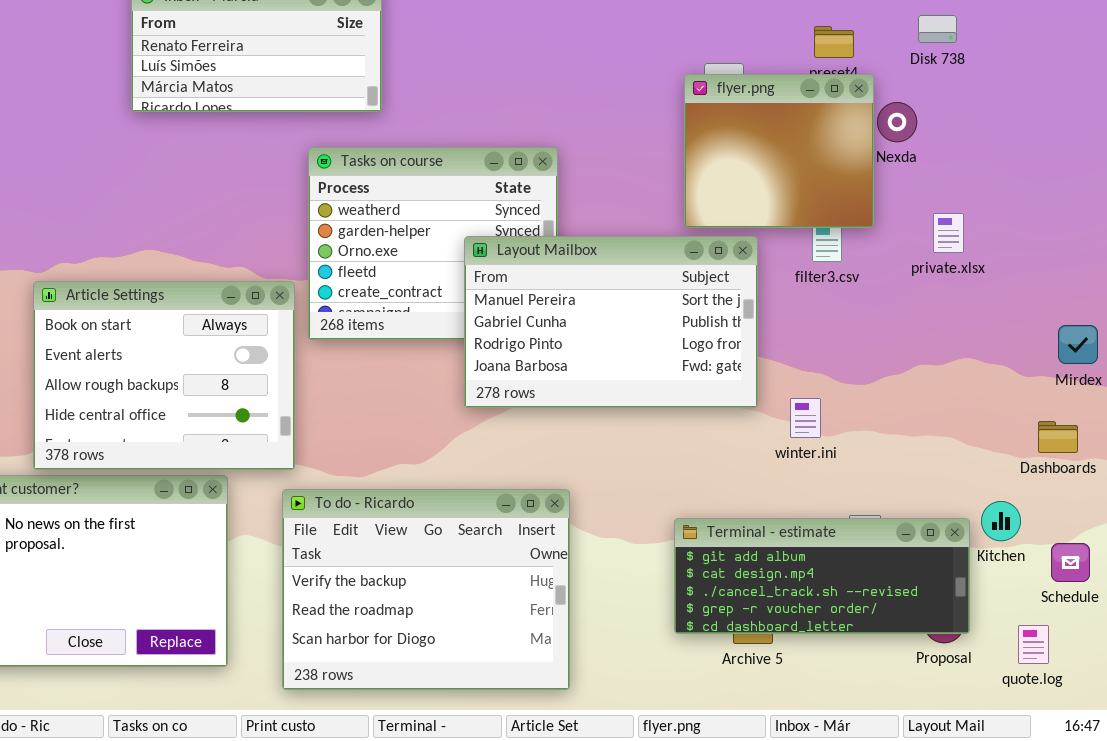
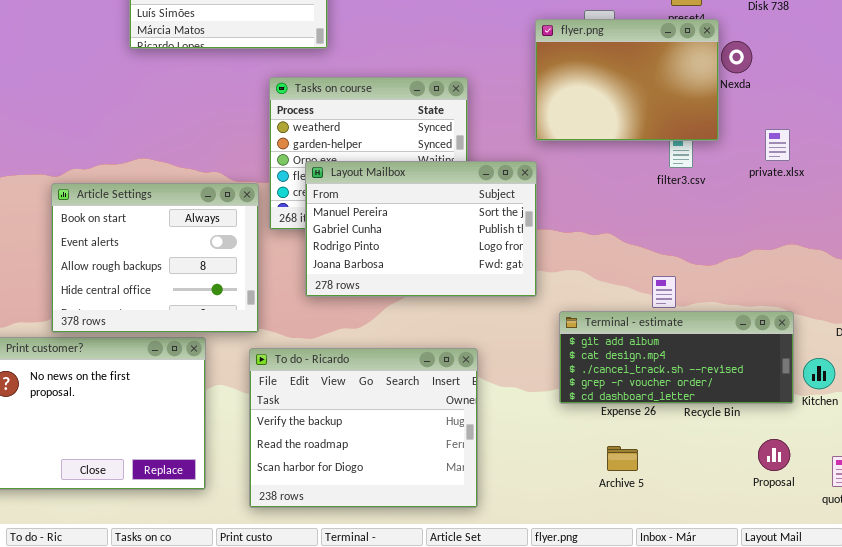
flyer.png: [684,74,874,228] -> [535,19,719,141], resized
Layout Mailbox: [464,236,758,408] -> [305,161,537,297], moved
Terminal - estimate: [674,518,970,634] -> [559,311,794,404], moved

